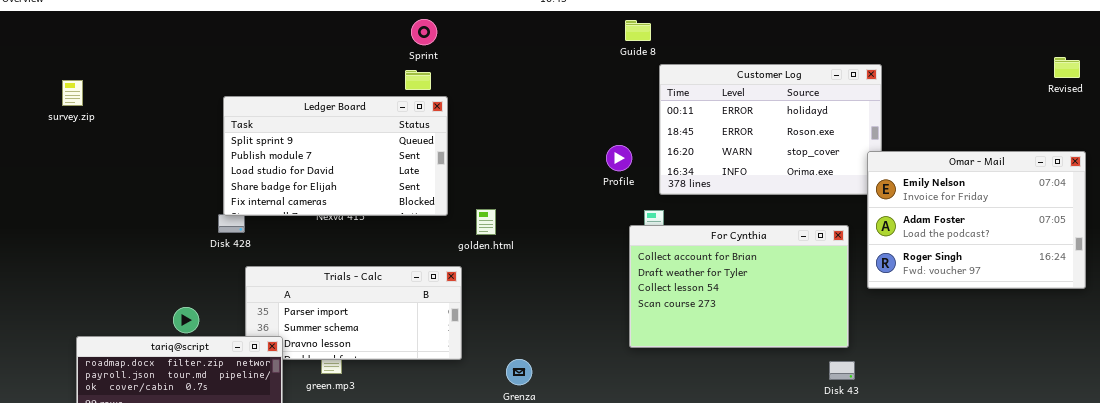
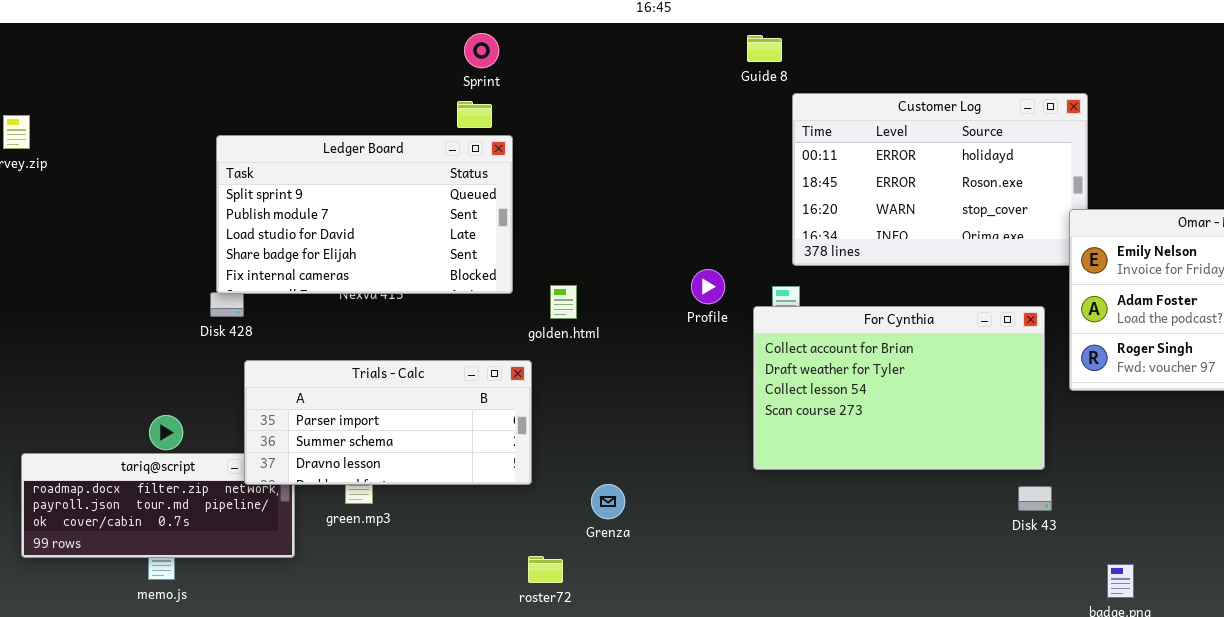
Profile: [606,145,632,171] -> [691,269,725,304], moved
Trials - Calc: [245,266,462,360] -> [244,360,532,485], raised

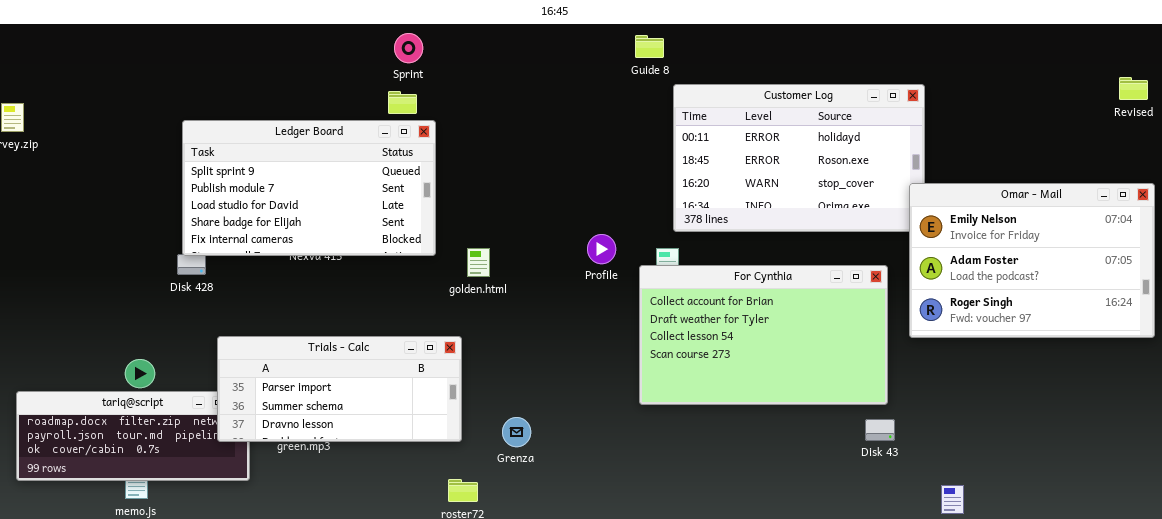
Trials - Calc: [244,360,532,485] -> [217,336,462,442], moved

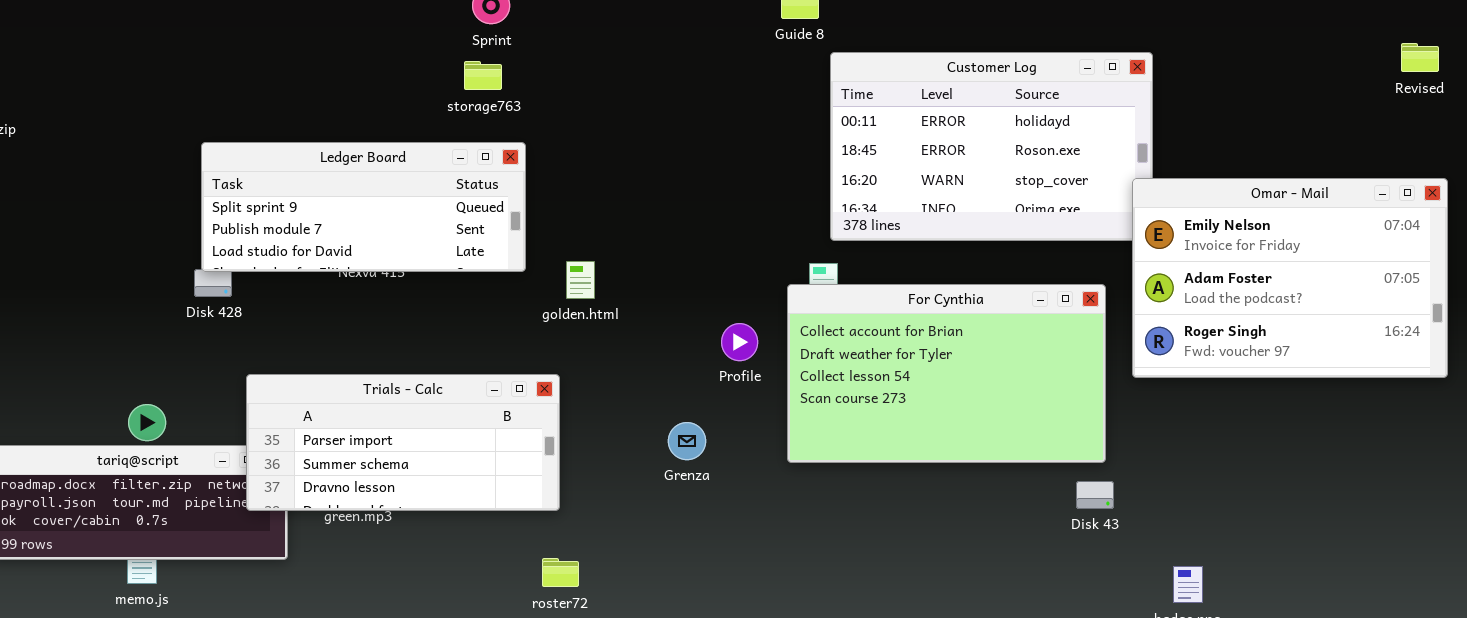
Ledger Board: [182,120,436,256] -> [201,142,526,272], resized
Profile: [587,234,616,264] -> [721,323,758,361], moved
Grenza: [502,417,531,447] -> [668,422,706,460], moved

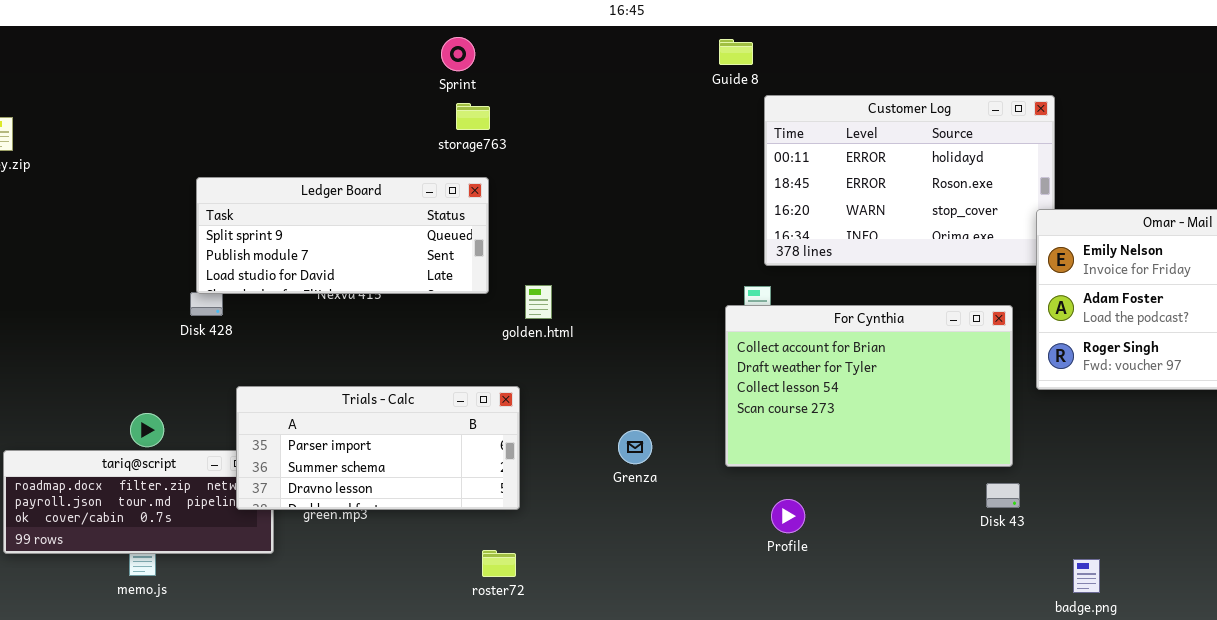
storage763: [464,61,502,90] -> [456,103,490,130], moved
Profile: [721,323,758,361] -> [771,499,805,533], moved
roster72: [542,558,579,587] -> [482,550,516,577], moved

